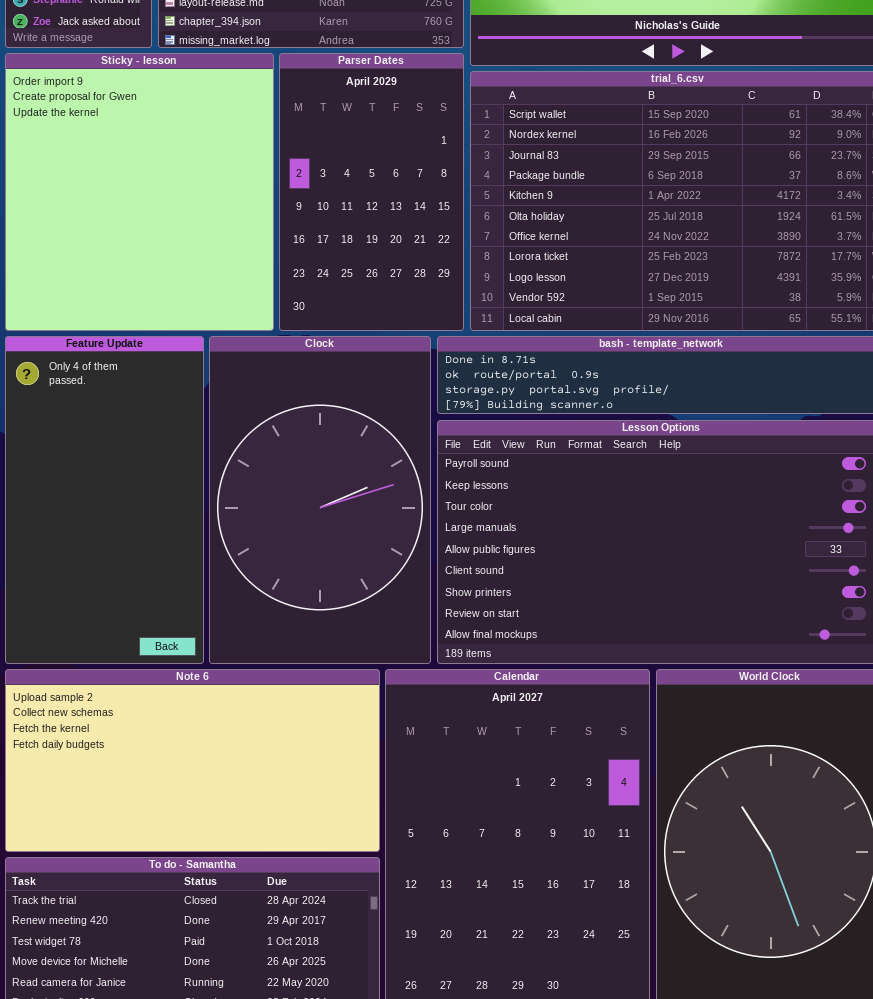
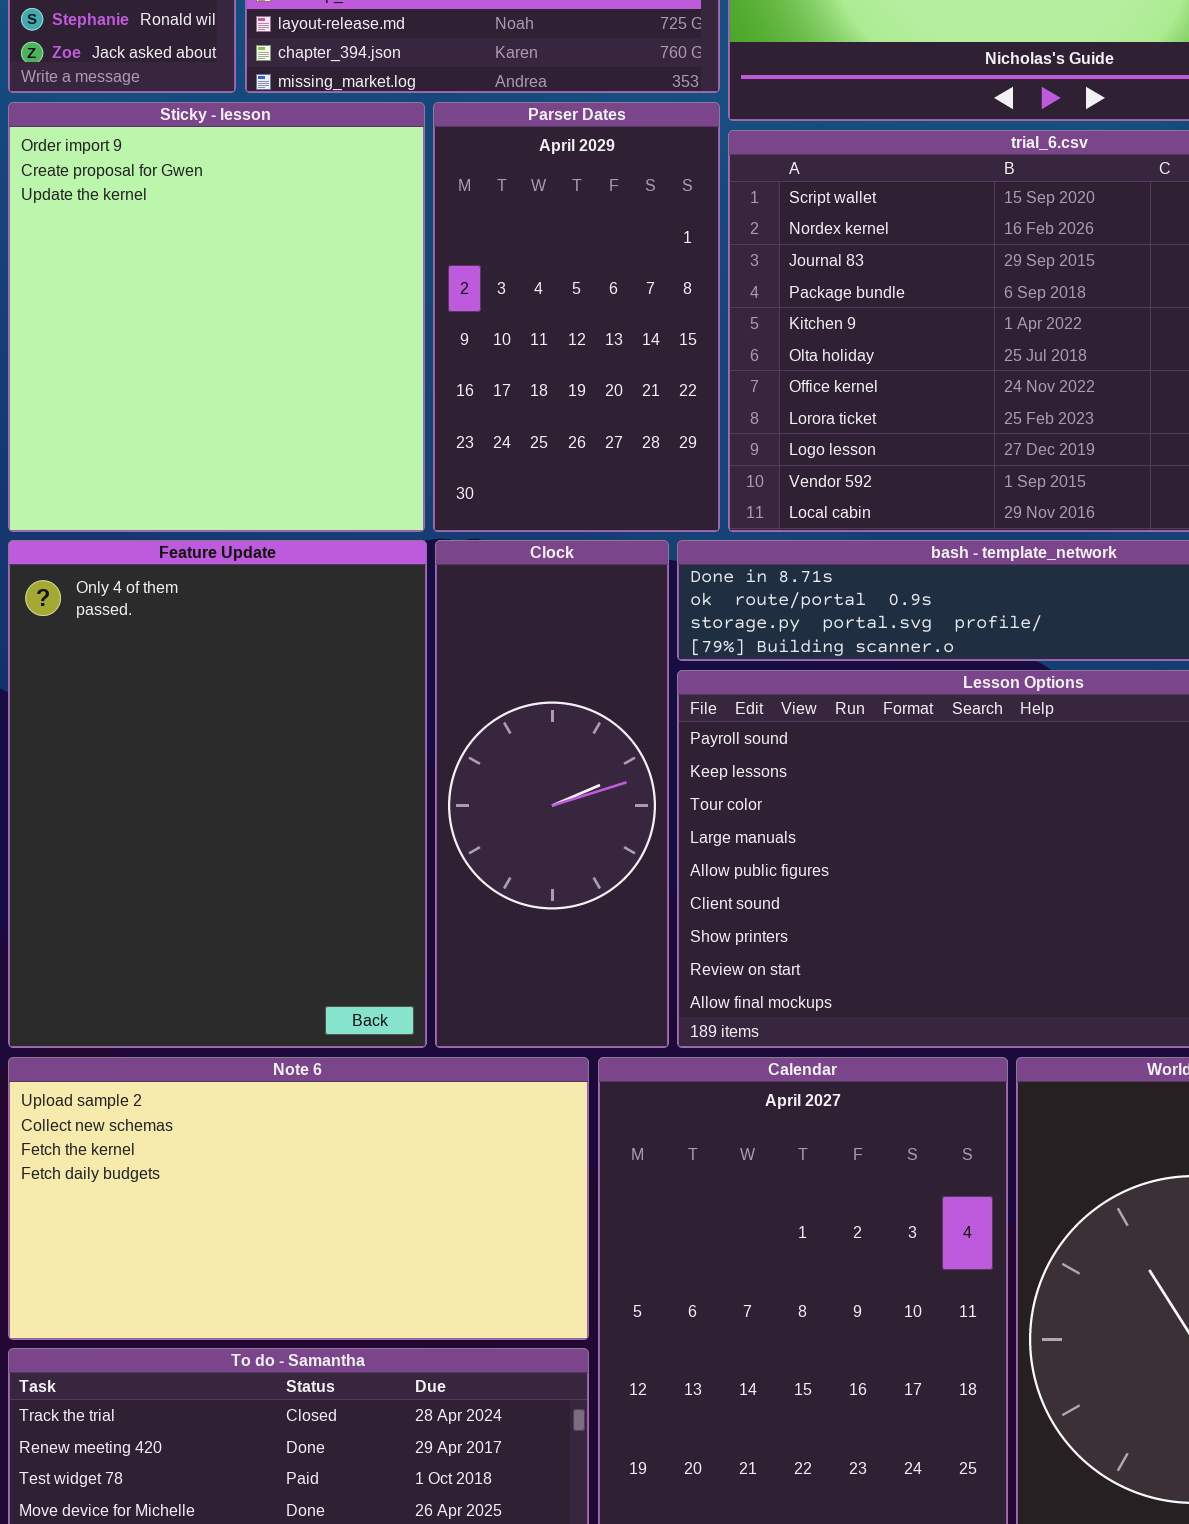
Feature Update: [5,336,204,664] -> [8,540,427,1048], resized
Clock: [209,336,431,664] -> [435,540,669,1048], resized

